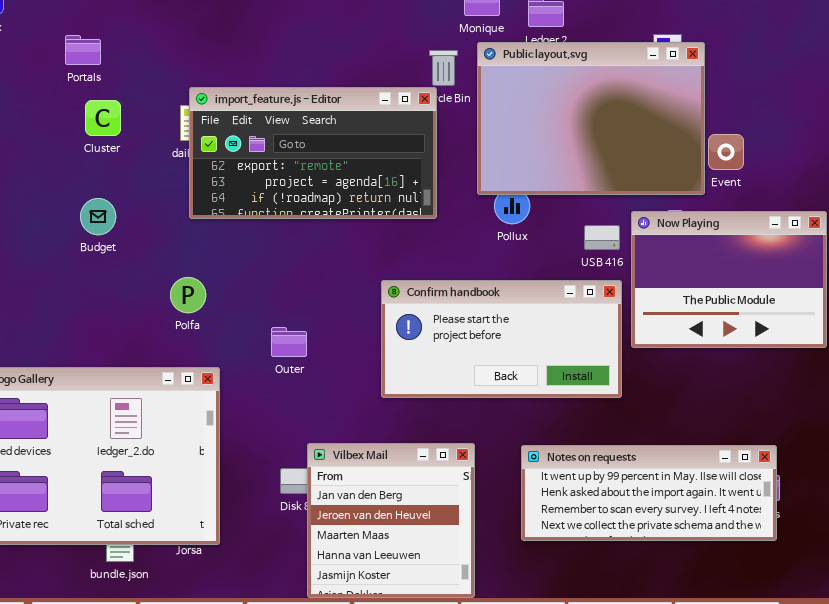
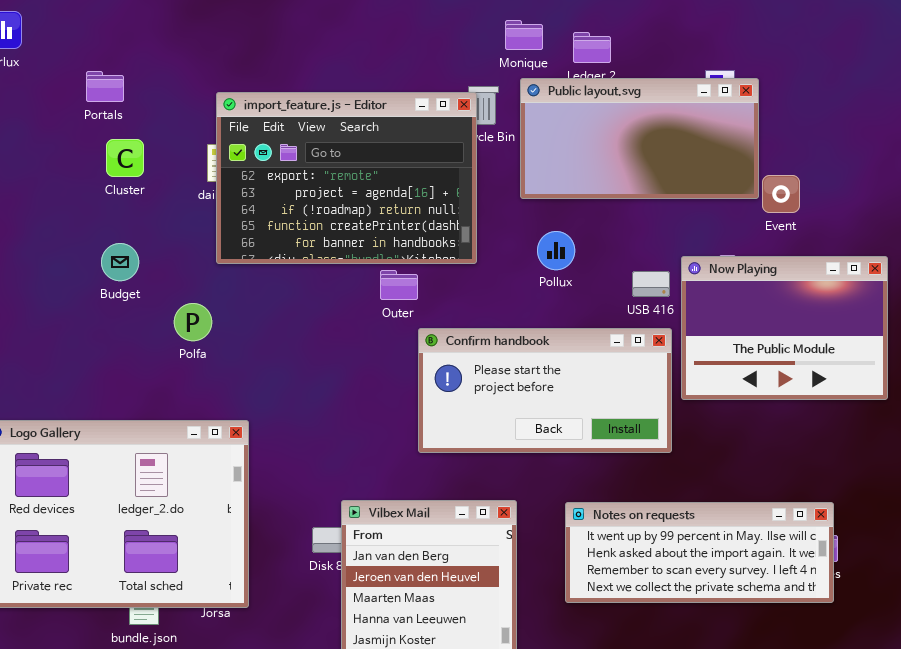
Public layout.svg: [477,42,705,195] -> [520,78,759,199], resized
import_feature.js - Editor: [189,87,437,219] -> [216,92,477,264], resized
Polfa: [170,277,206,313] -> [174,303,212,341], moved
Outer: [271,327,307,357] -> [380,270,418,300], moved

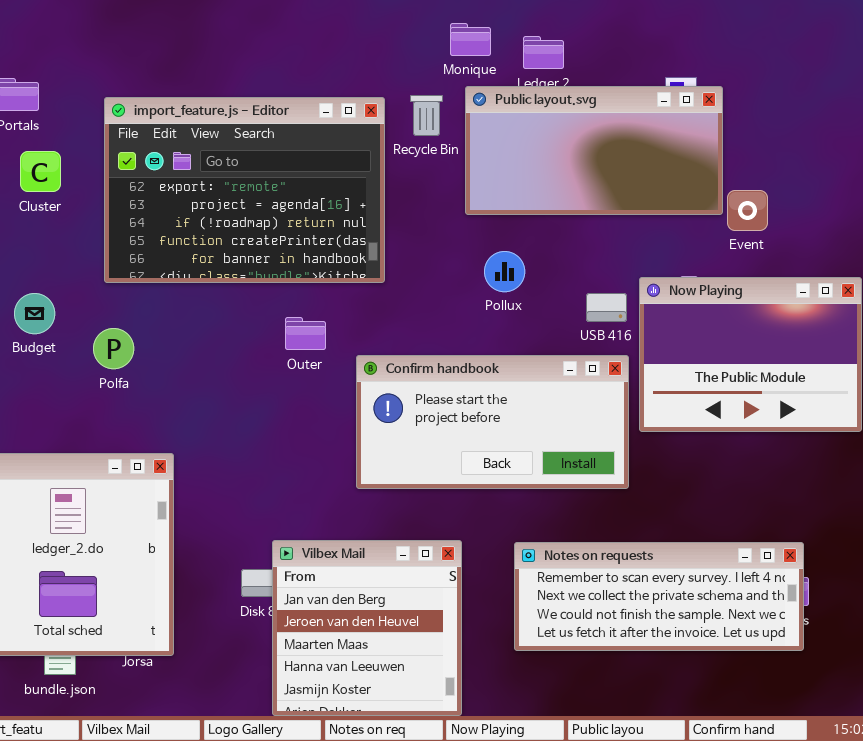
import_feature.js - Editor: [216,92,477,264] -> [104,97,385,283], moved
Budget: [101,243,139,281] -> [14,293,55,334], moved
Outer: [380,270,418,300] -> [285,317,326,350], moved
Notes on requests: [565,502,834,603] -> [514,542,804,651], scrolled down 2 rows

